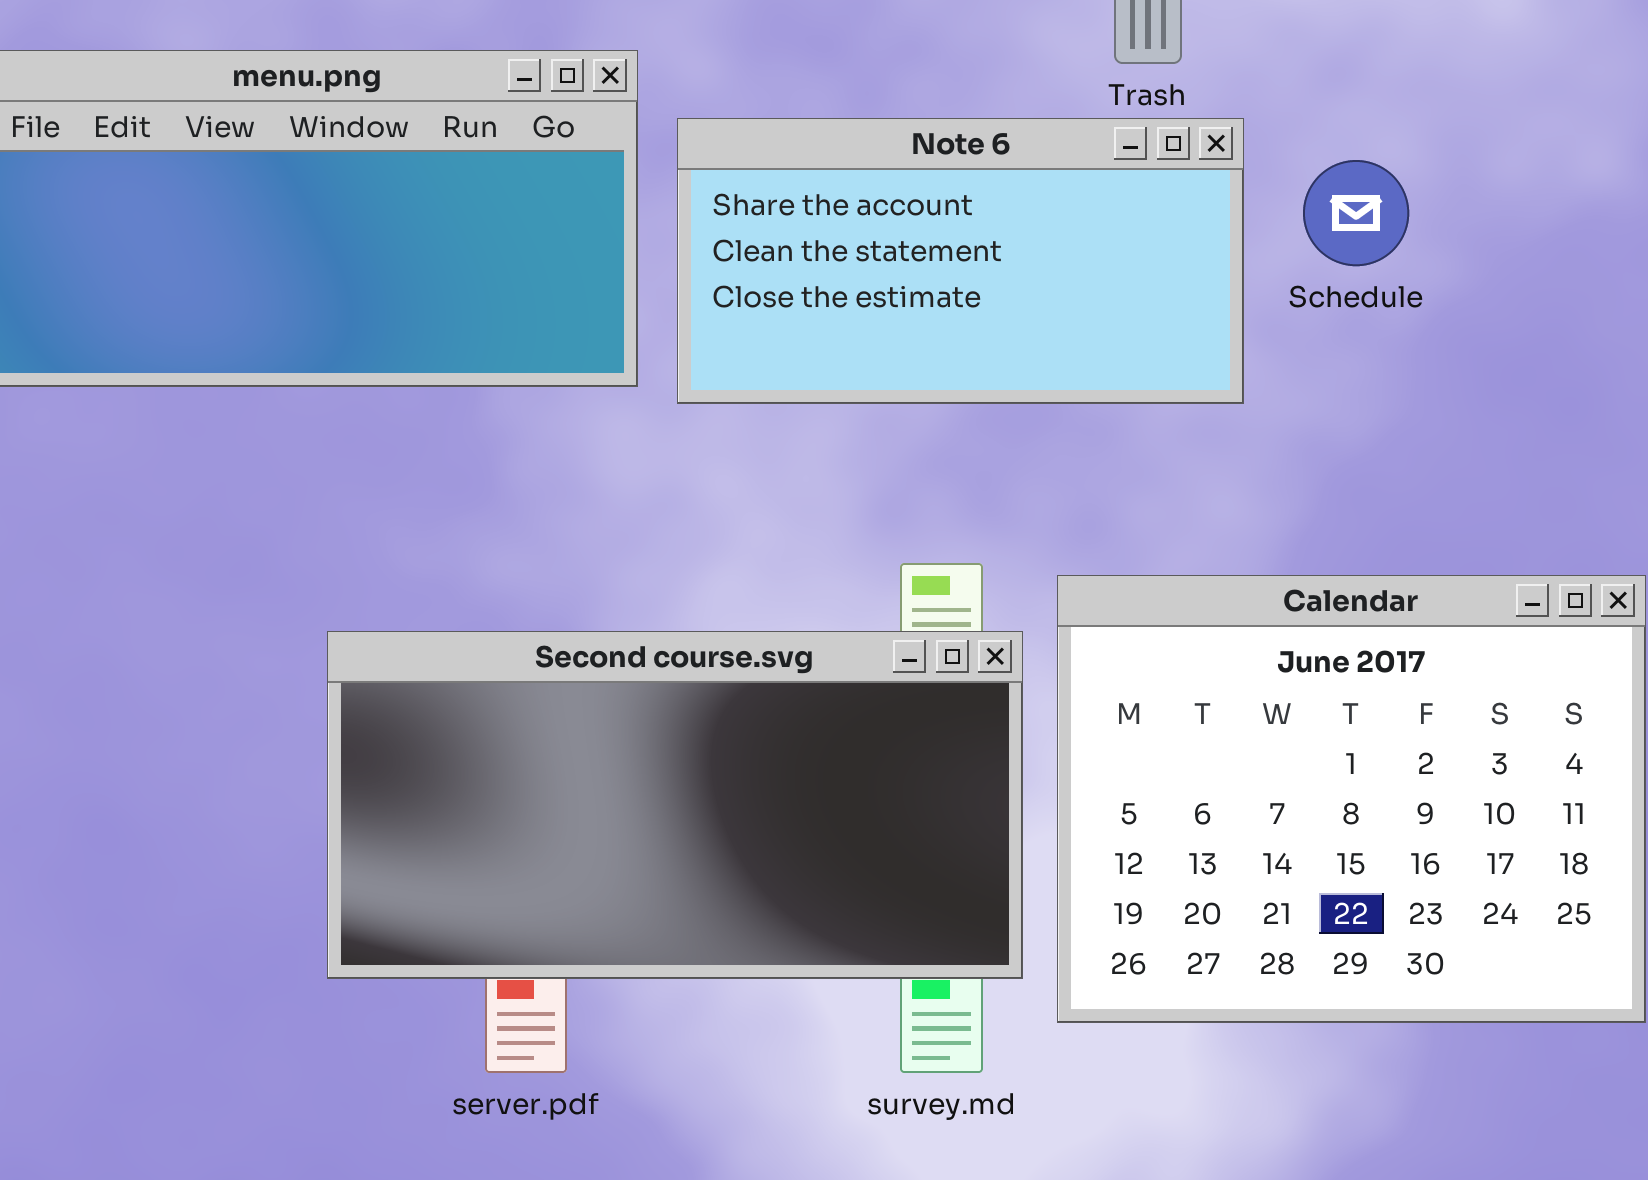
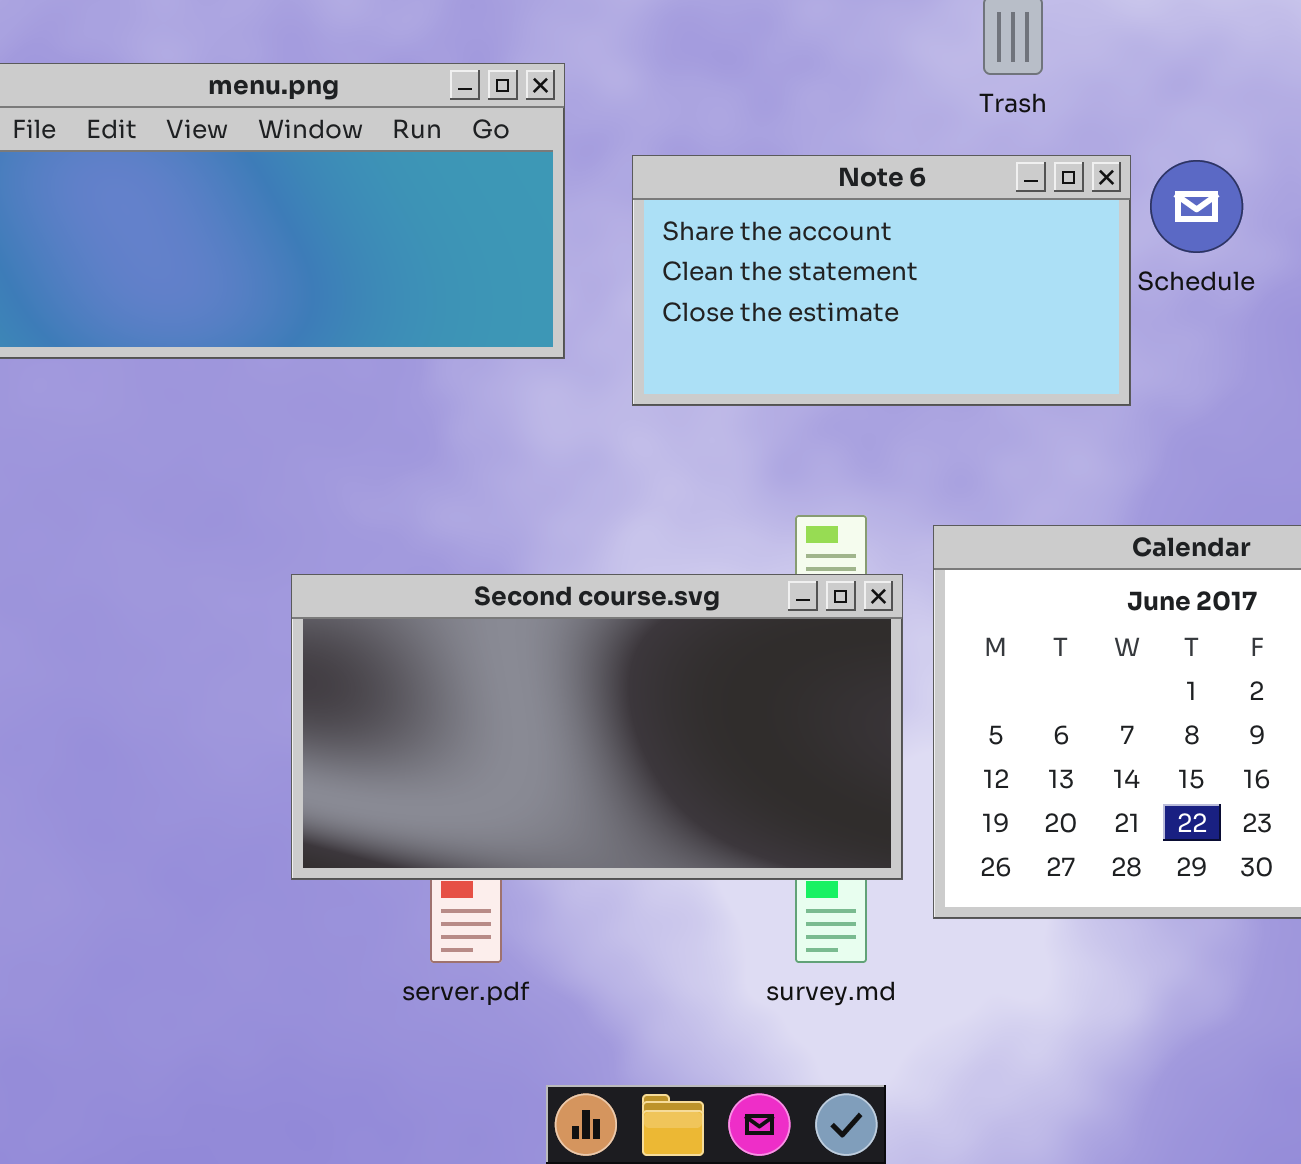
Note 6: [677,118,1244,404] -> [632,155,1131,406], moved

